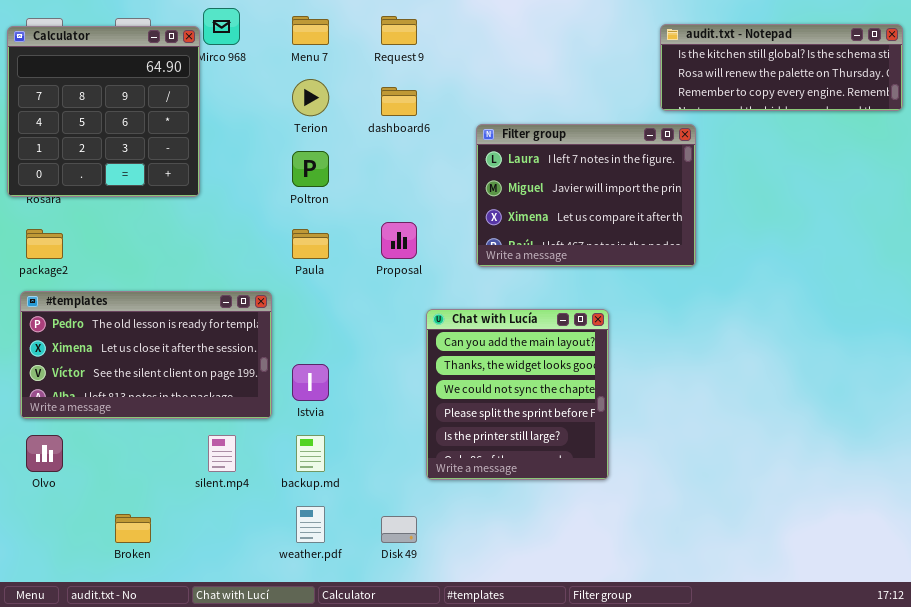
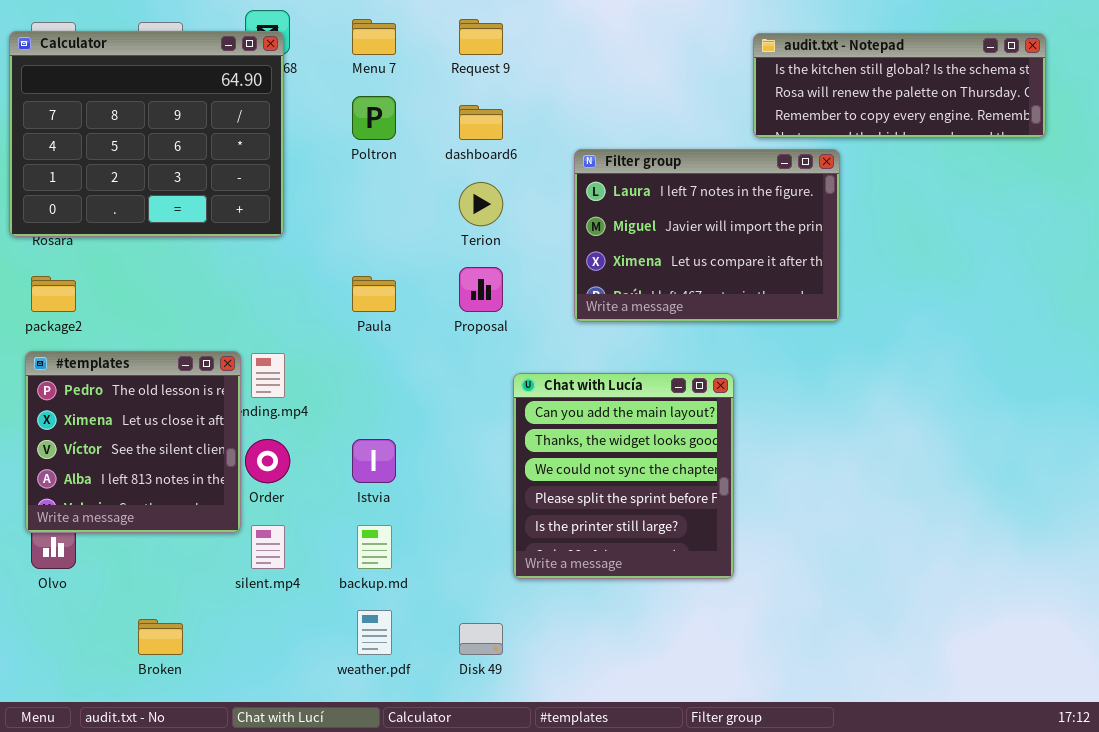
audit.txt - Notepad: [660,24,903,111] -> [753,33,1046,138], moved
Calculator: [7,26,200,197] -> [9,31,284,237], resized
Terion: [292,79,329,116] -> [459,182,503,226], moved
Poltron: [292,151,329,187] -> [352,96,396,140], moved
#templates: [20,291,272,419] -> [25,351,241,533], resized

